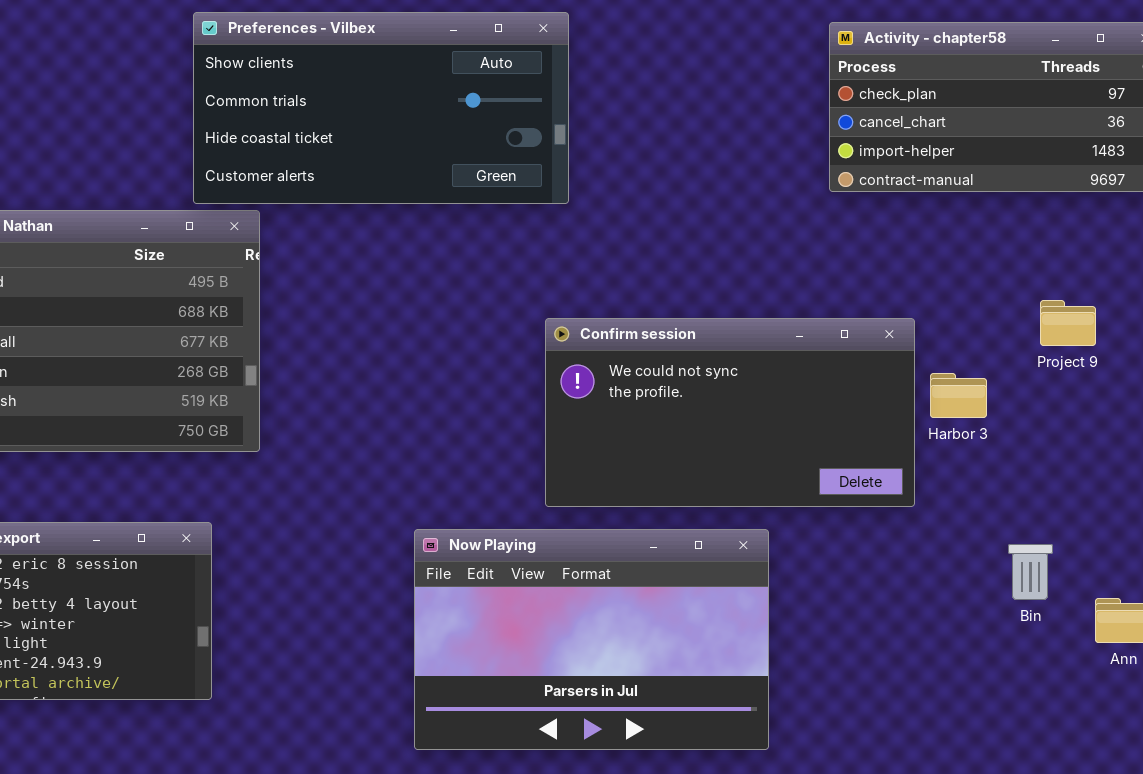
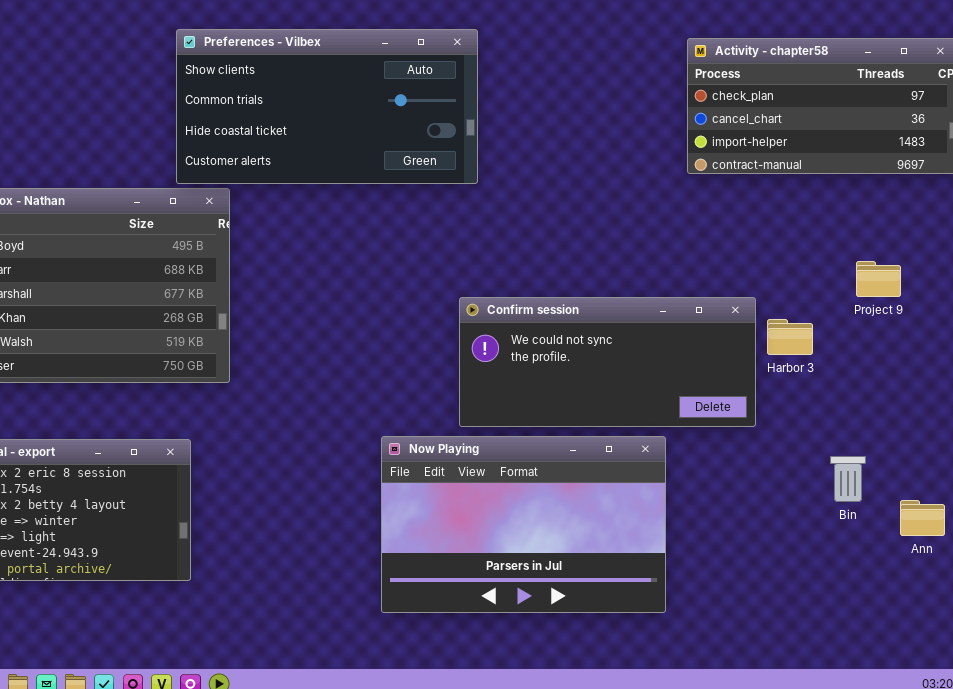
Confirm session: [545,318,915,507] -> [459,297,756,427], resized
Now Playing: [414,529,769,750] -> [381,436,666,613], moved

